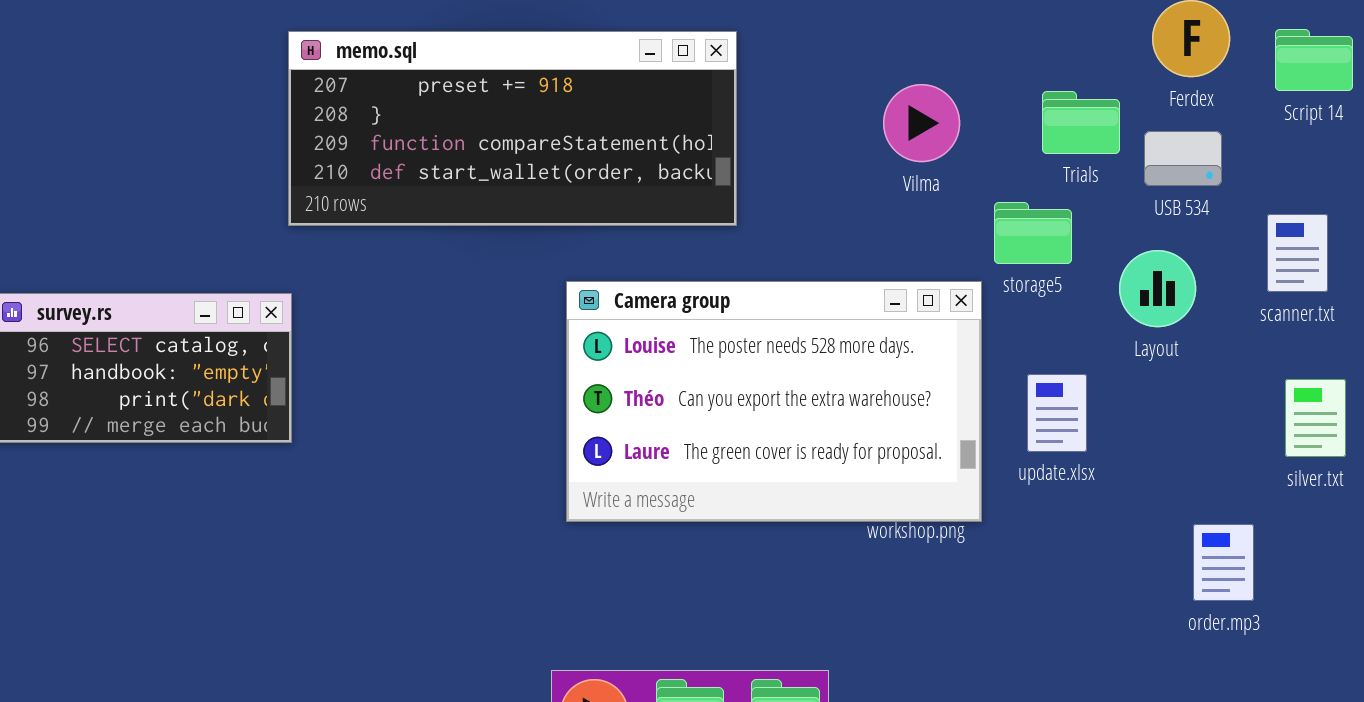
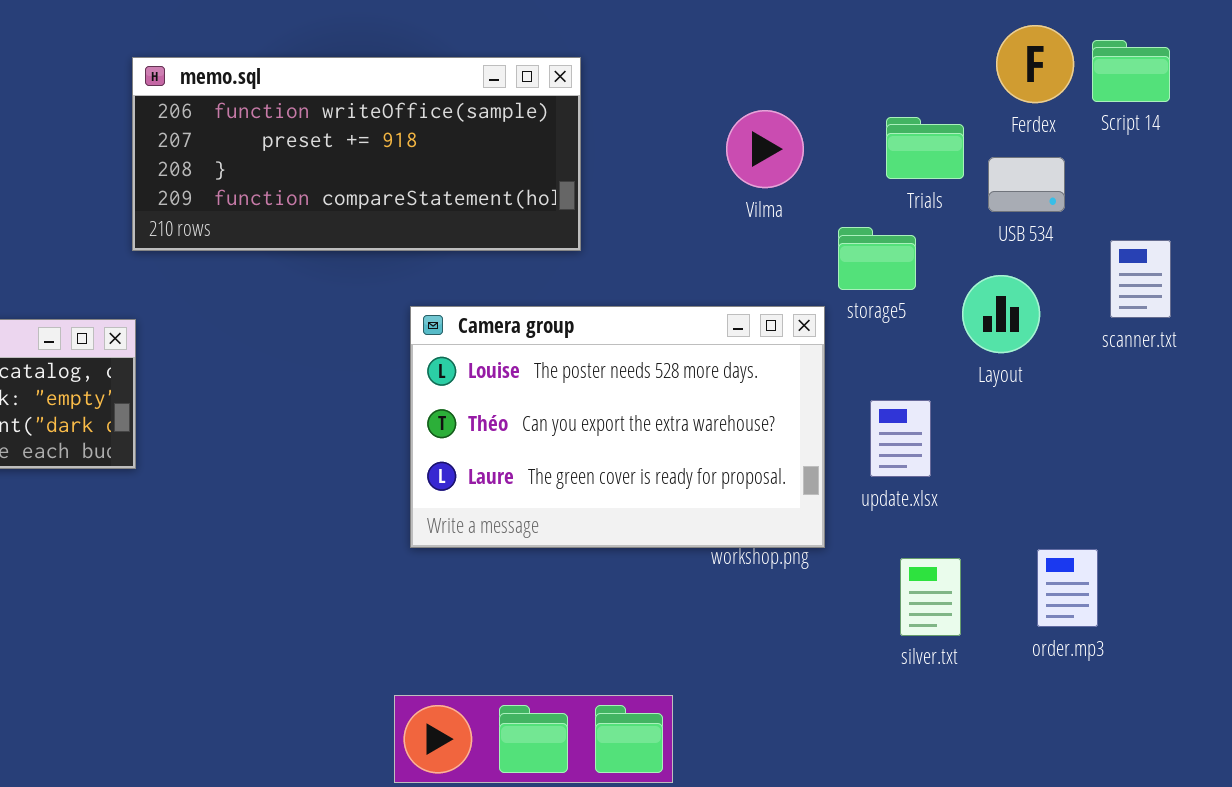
Script 14: [1275,29,1353,91] -> [1092,40,1170,102], moved
memo.sql: [288,31,737,226] -> [132,57,581,251], scrolled up 1 row
silver.txt: [1285,379,1346,457] -> [900,558,961,636], moved

